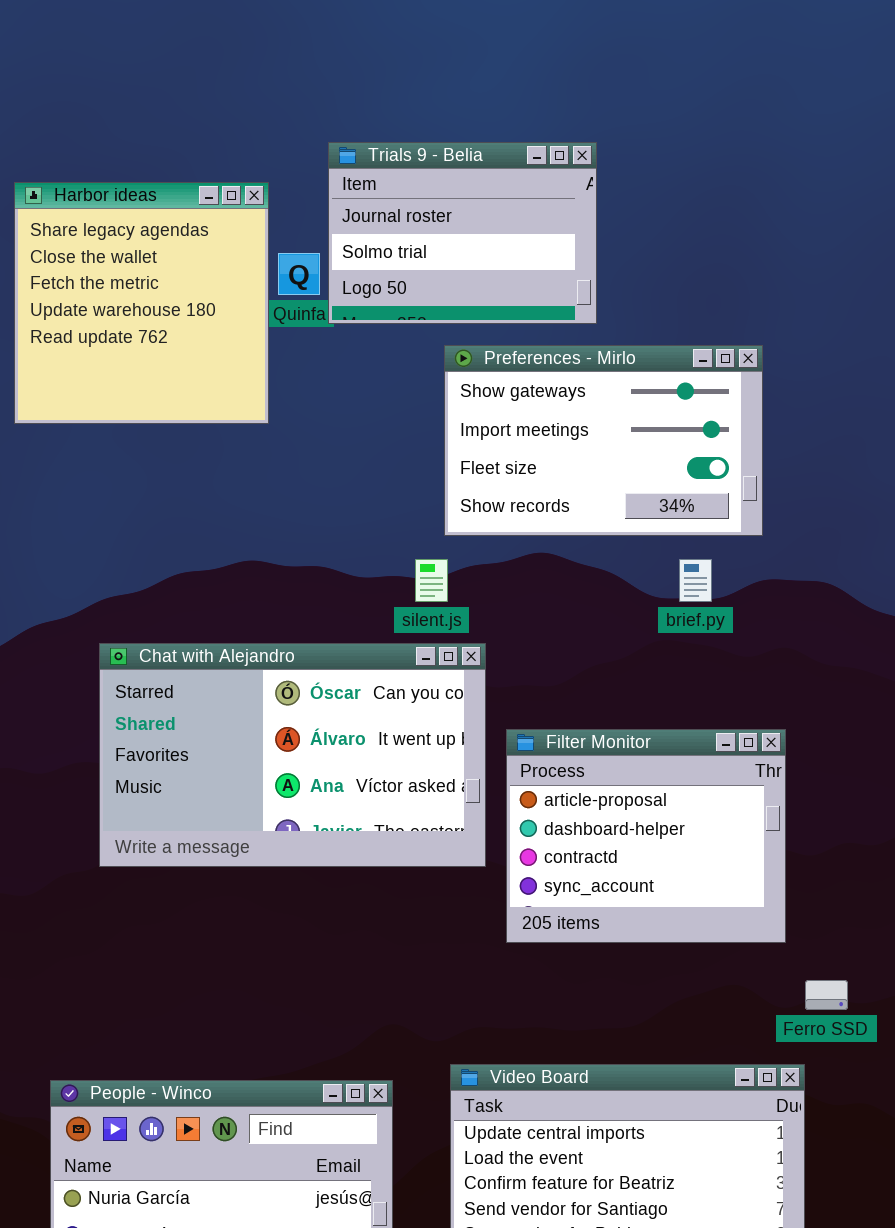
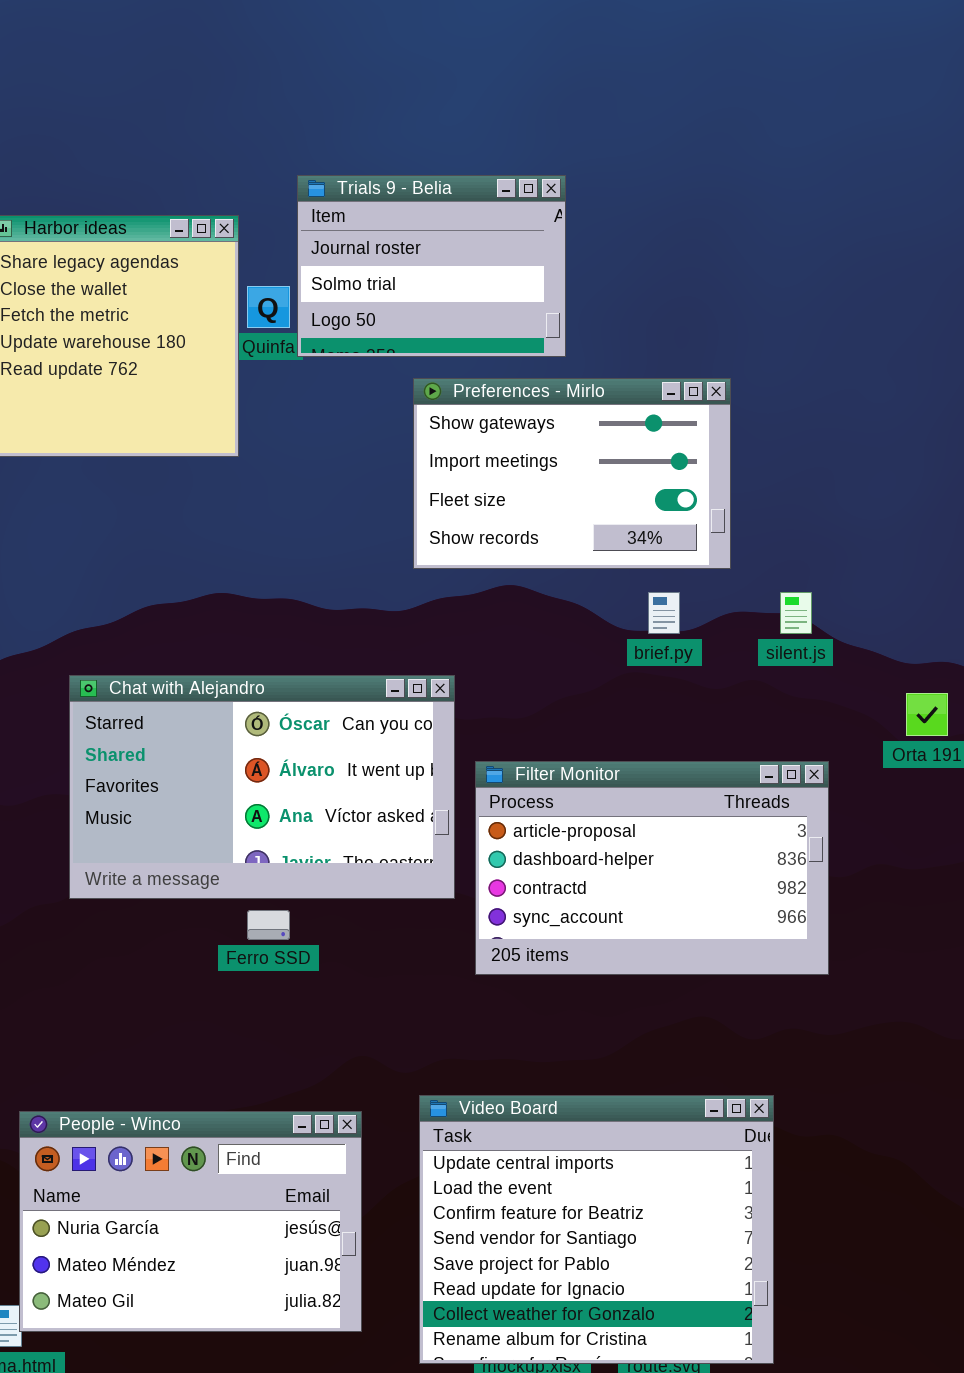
silent.js: [415,559,448,602] -> [780,592,812,634], moved
Filter Monitor: [506,729,786,943] -> [475,761,829,975], resized
Ferro SSD: [805,980,848,1010] -> [247,910,290,940], moved

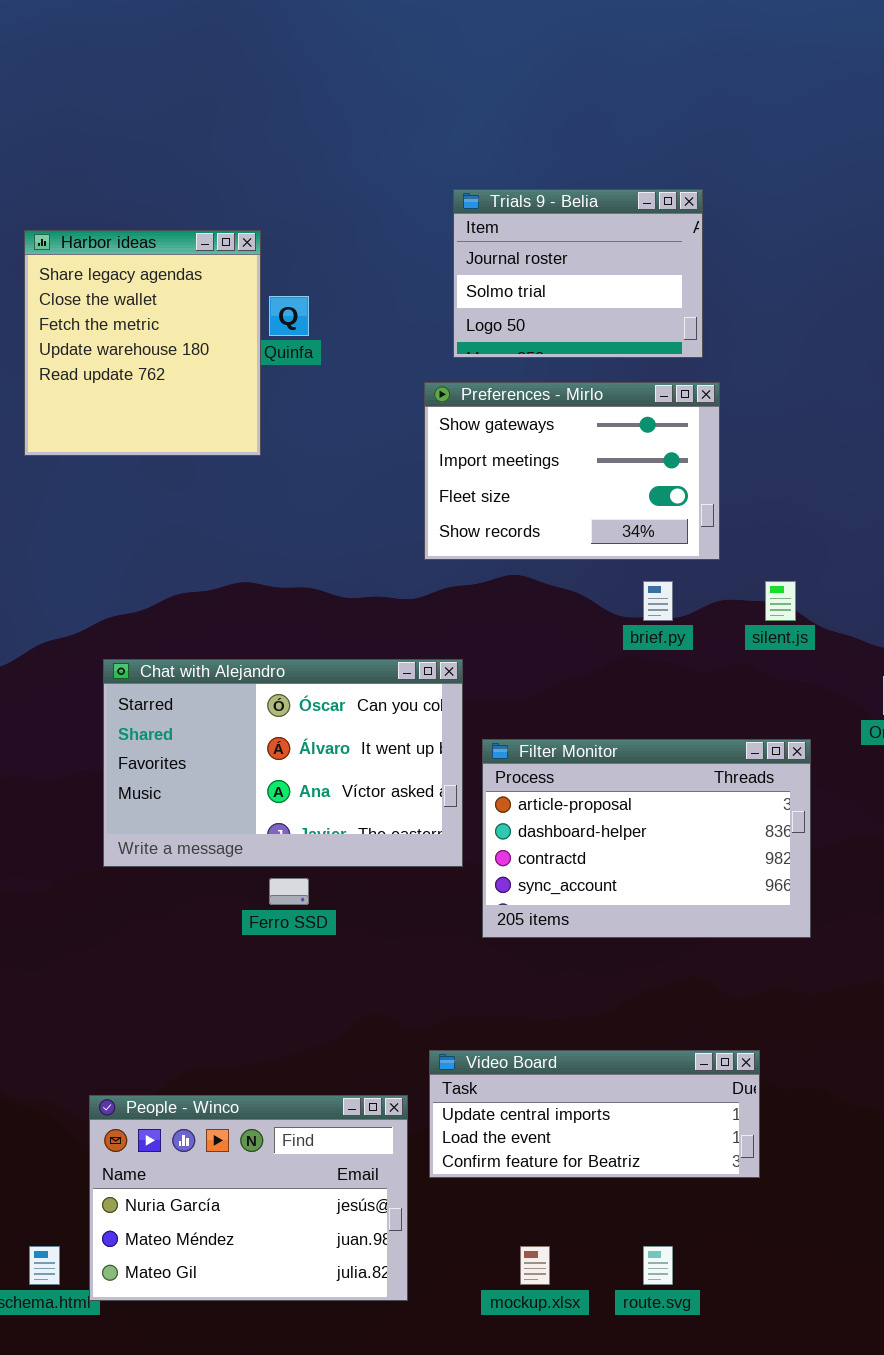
Trials 9 - Belia: [297,175,566,357] -> [453,189,703,358], moved
Video Board: [419,1095,774,1364] -> [429,1050,760,1178], resized
People - Winco: [19,1111,362,1332] -> [89,1095,408,1301], moved

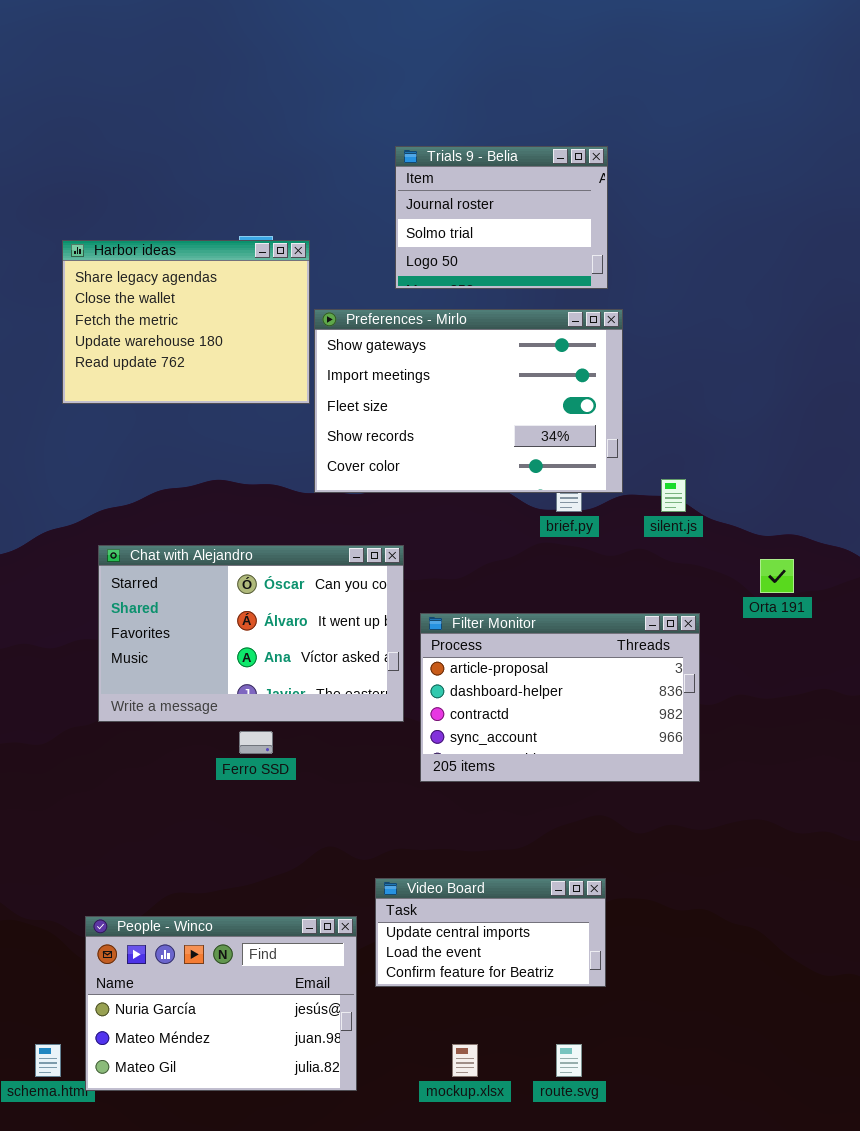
Harbor ideas: [24,230,261,456] -> [62,240,310,404], moved, resized
Preferences - Mirlo: [424,382,720,560] -> [314,309,623,493], resized
Video Board: [429,1050,760,1178] -> [375,878,606,987], resized

